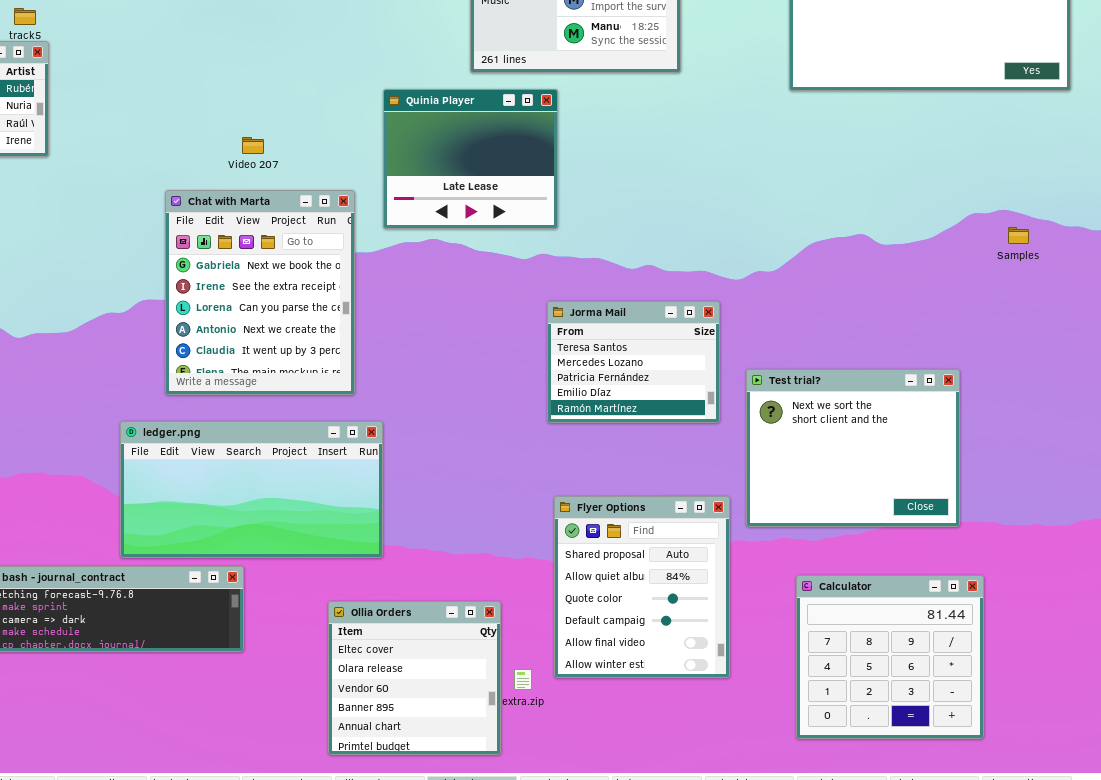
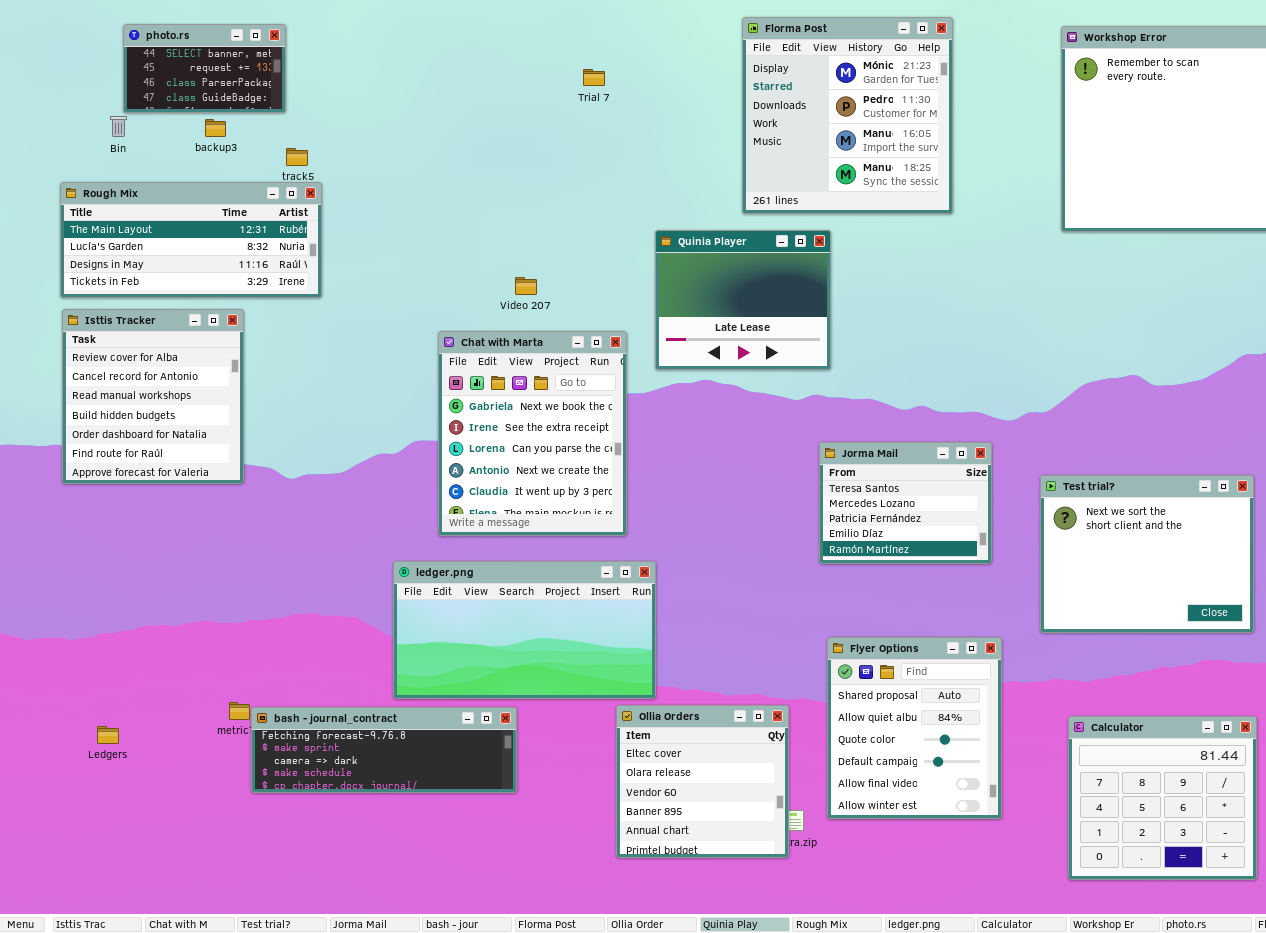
Test trial?: [746,369,960,527] -> [1040,475,1254,633], moved
Ollia Orders: [328,601,501,755] -> [616,705,789,858], moved

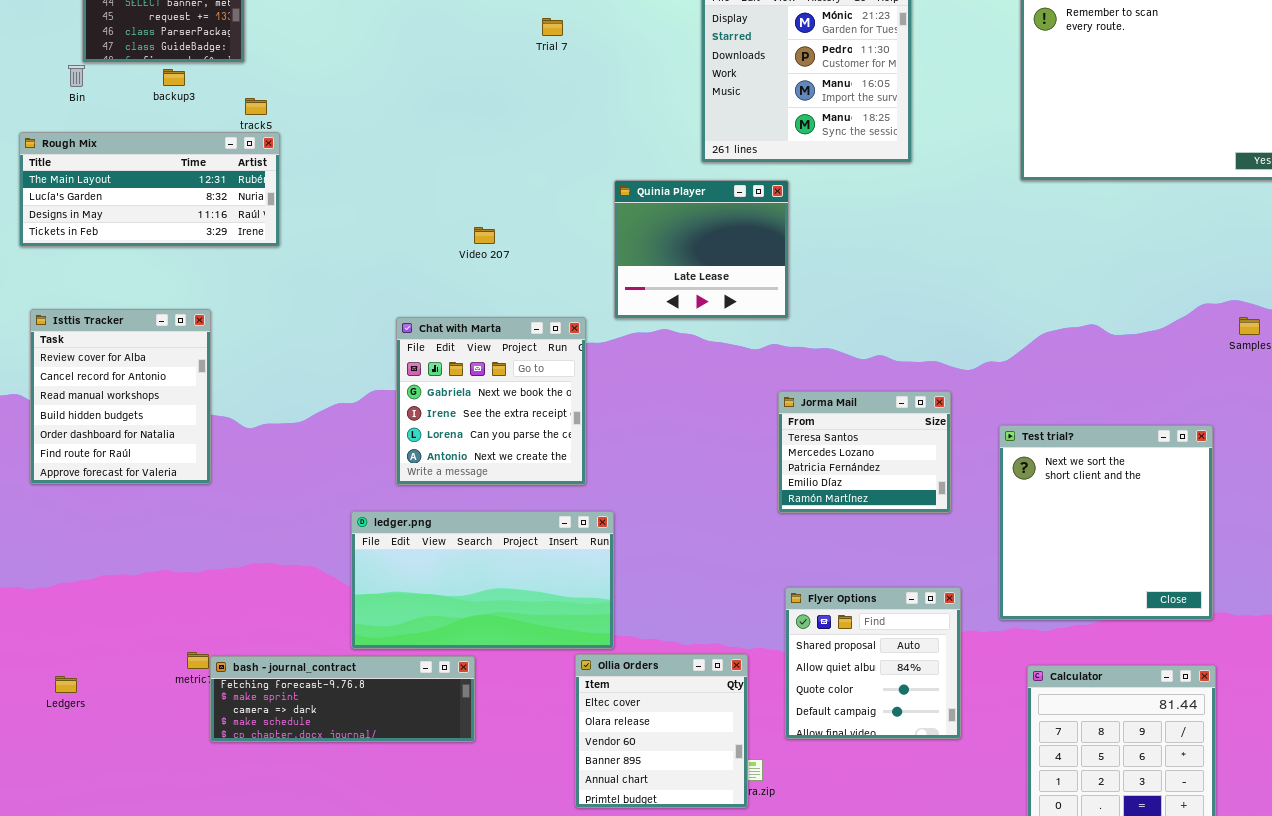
Isttis Tracker: [62,309,244,484] -> [30,309,211,484], moved
Chat with Marta: [438,331,627,536] -> [396,317,586,485], resized
Test trial?: [1040,475,1254,633] -> [999,425,1213,620], resized
Flyer Options: [827,637,1002,819] -> [785,587,961,739], resized

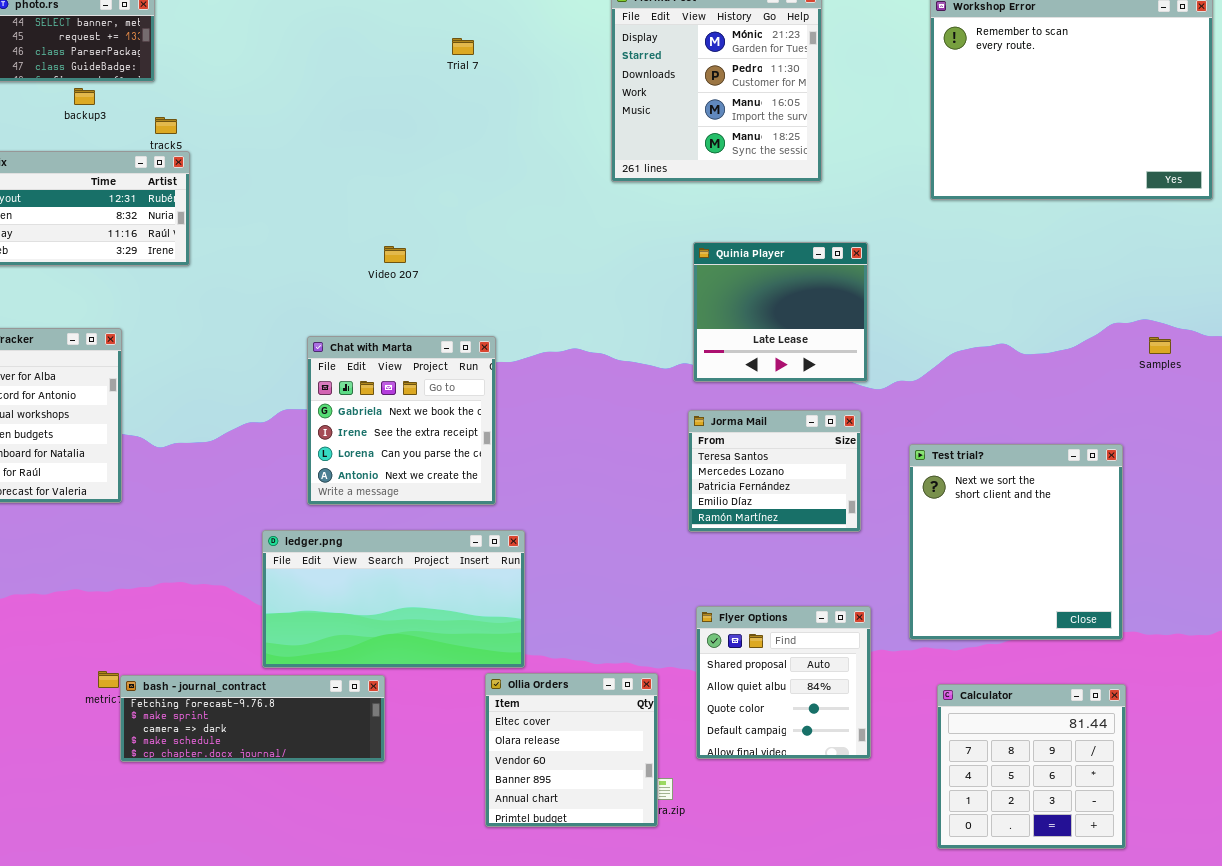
Quinia Player: [614,180,789,319] -> [693,242,868,382], moved

